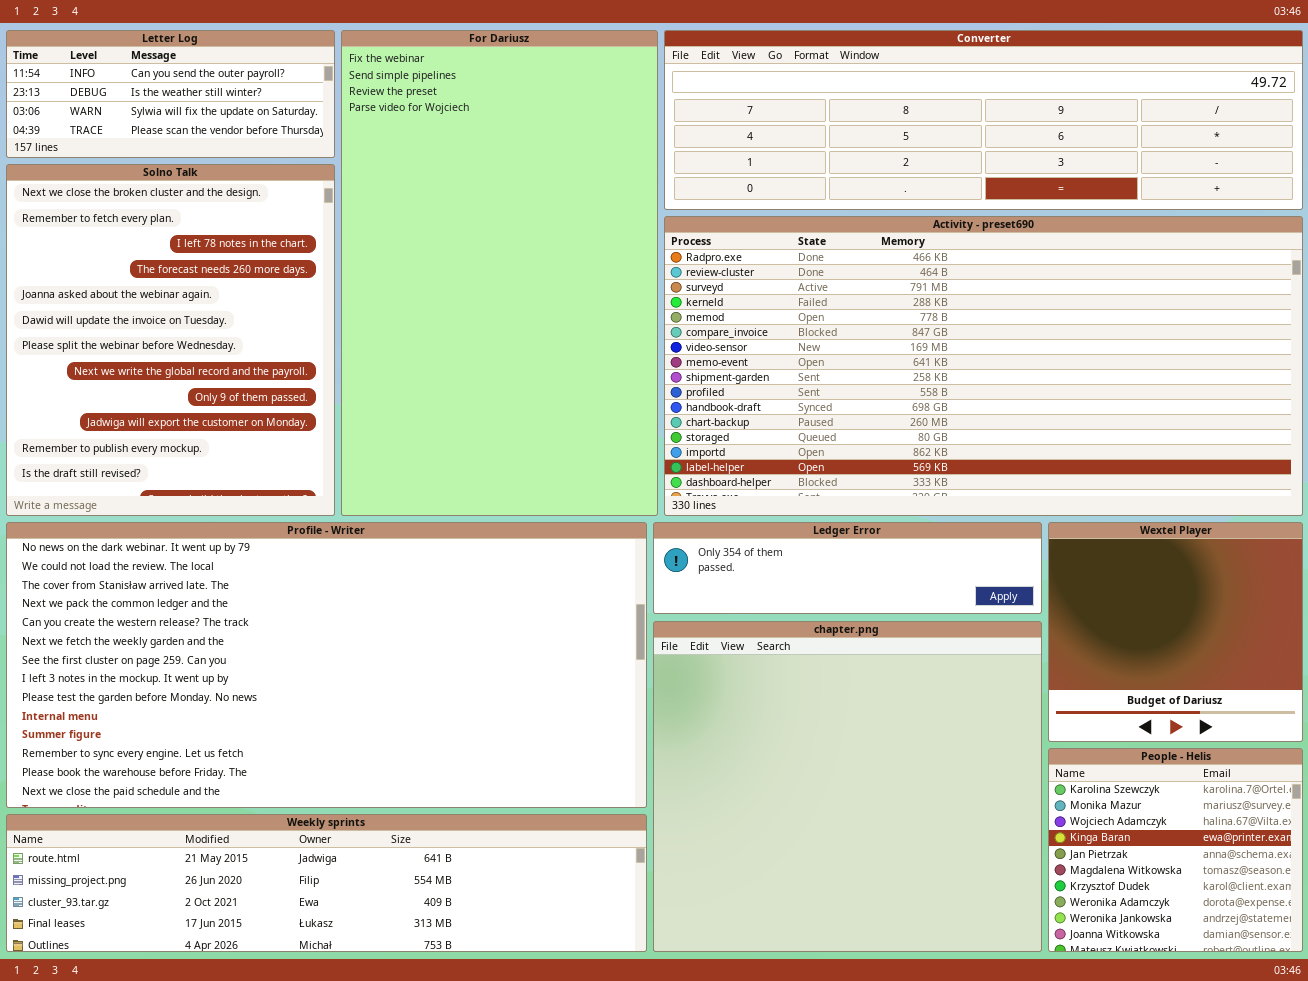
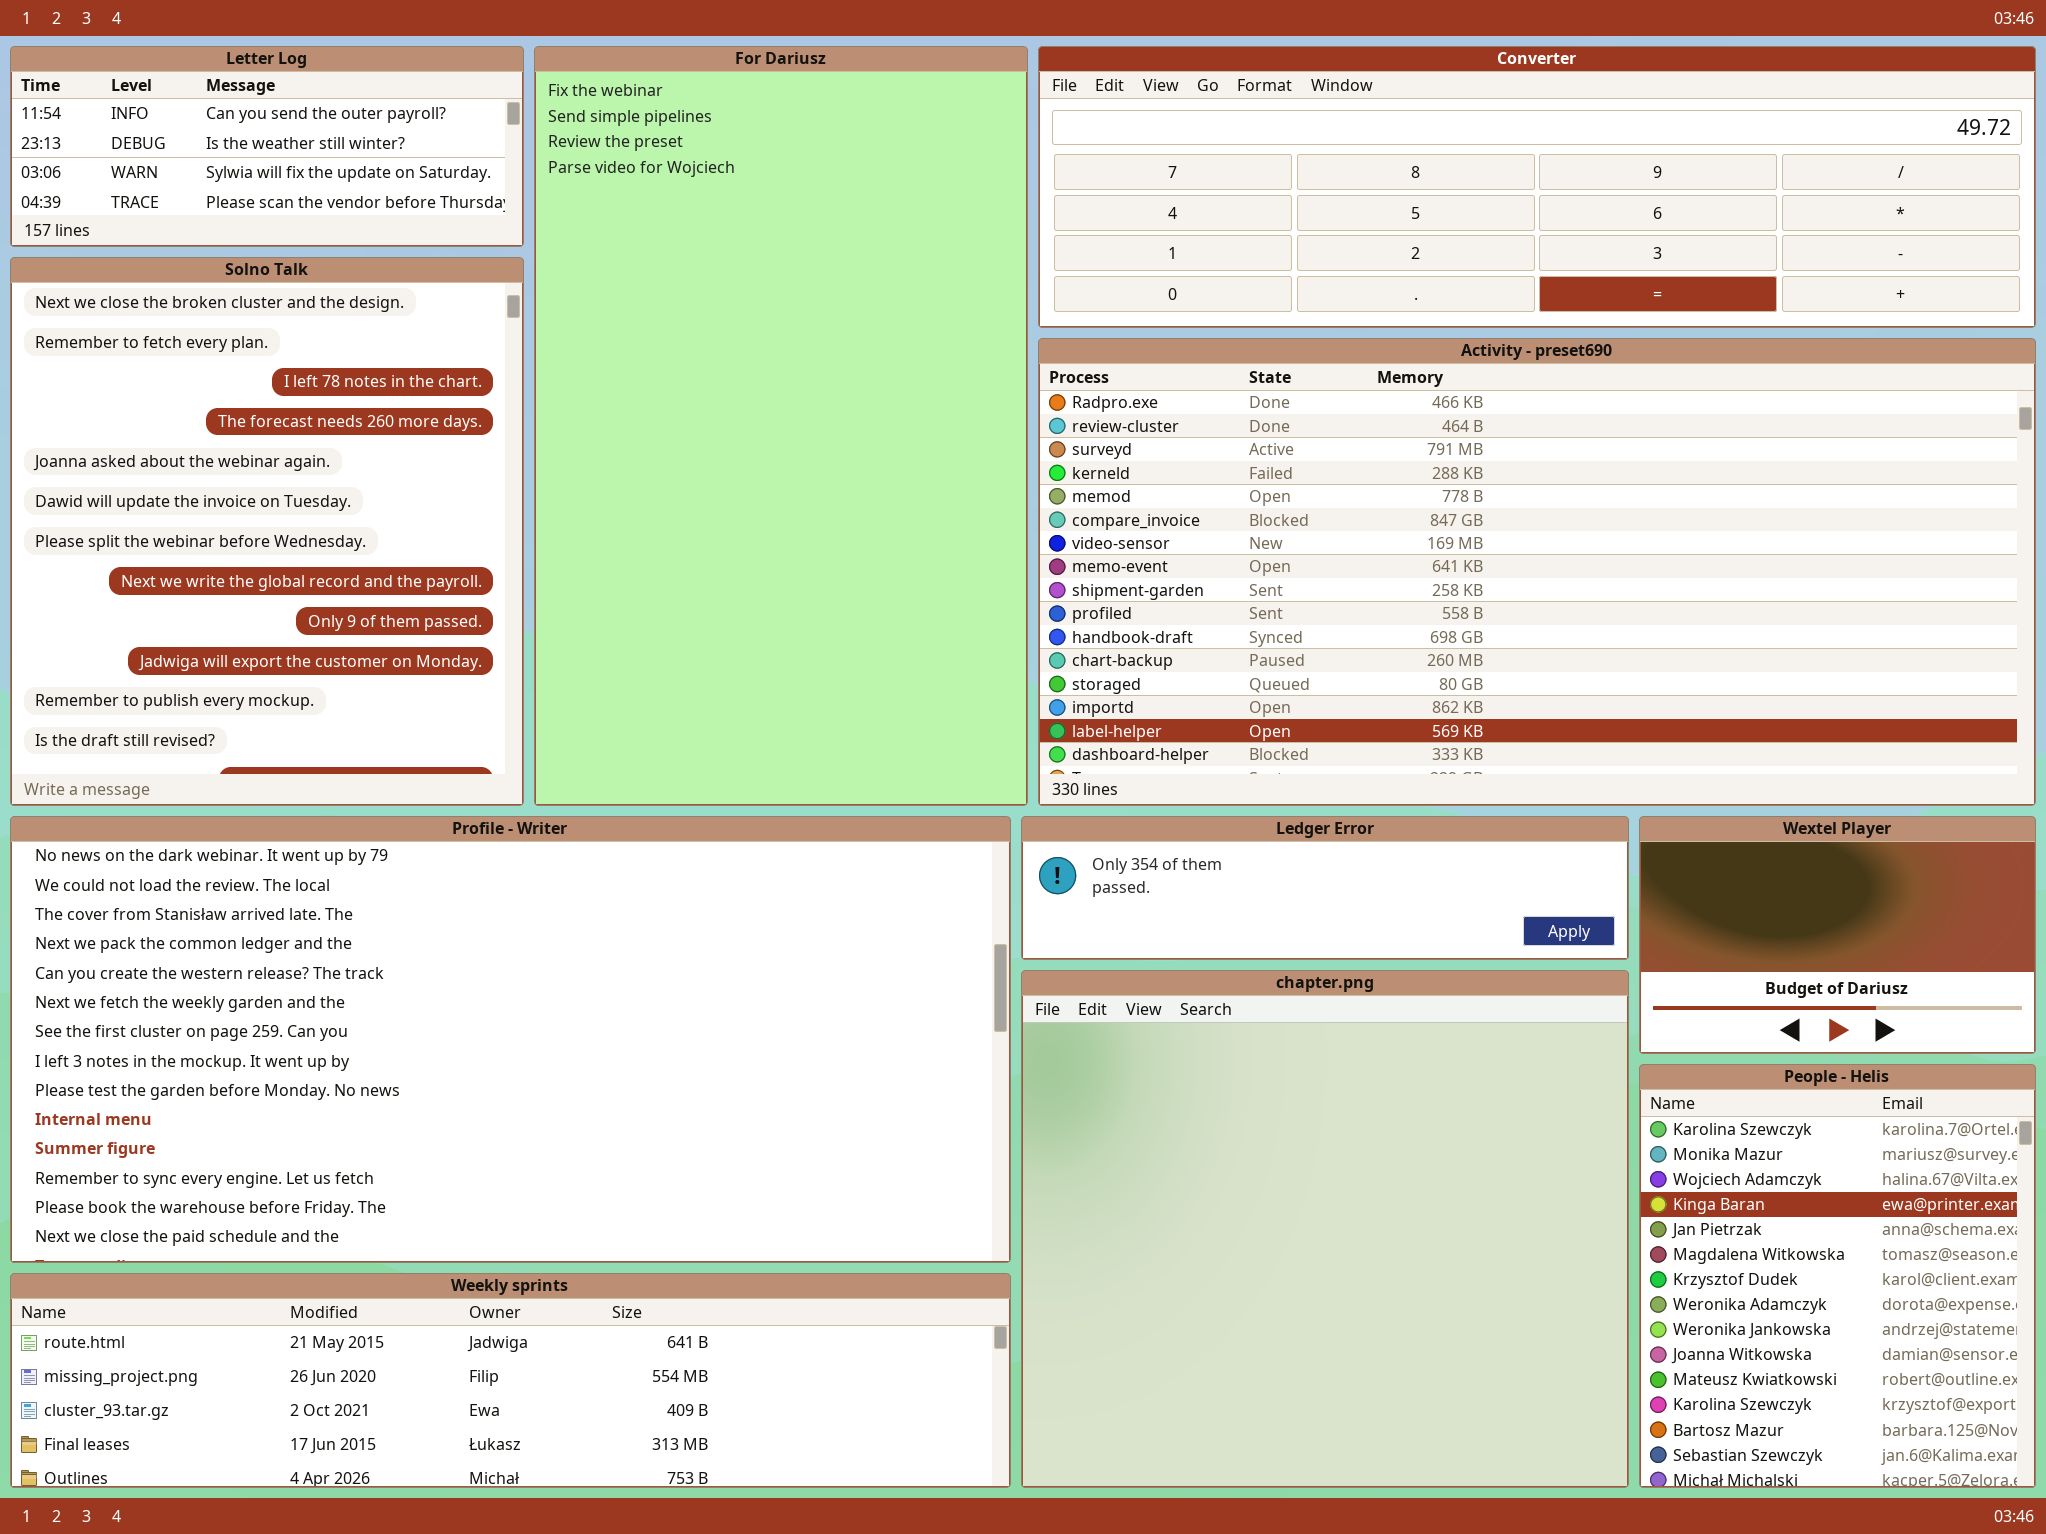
Wextel Player: [1048,522,1303,742] -> [1639,816,2036,1054], resized
People - Helis: [1048,748,1303,952] -> [1639,1064,2036,1488], resized

